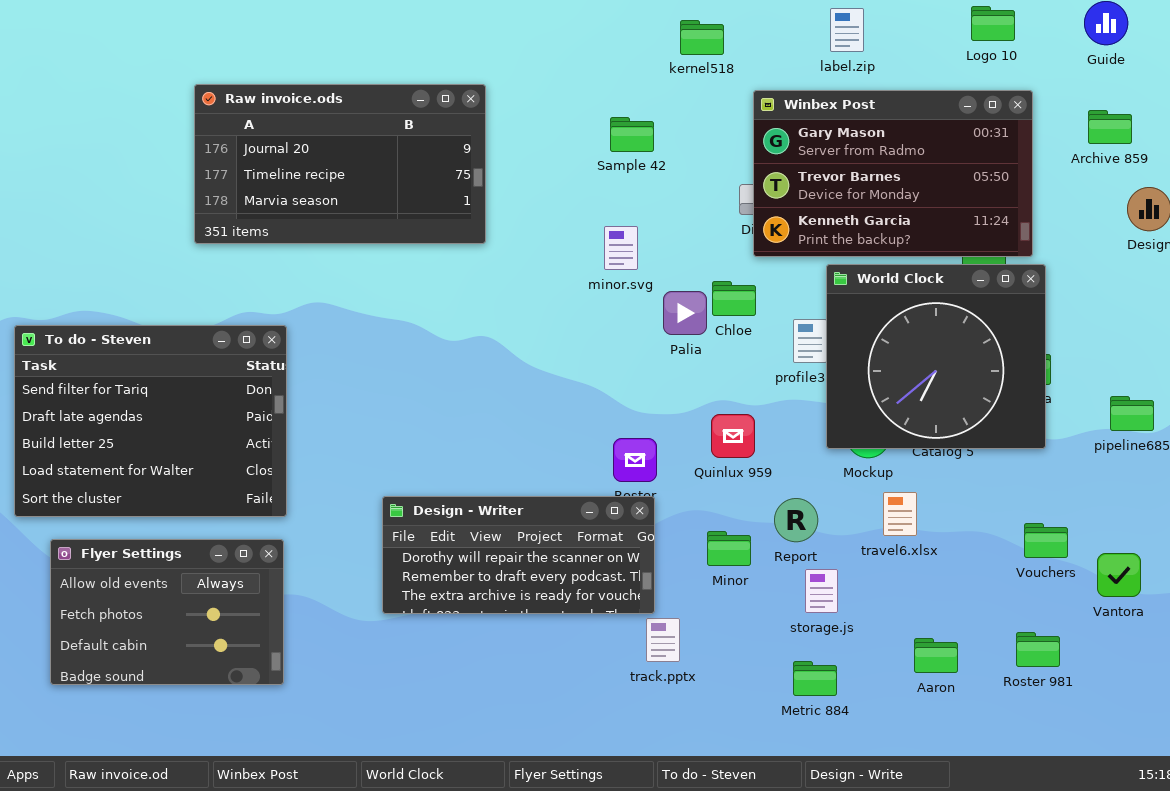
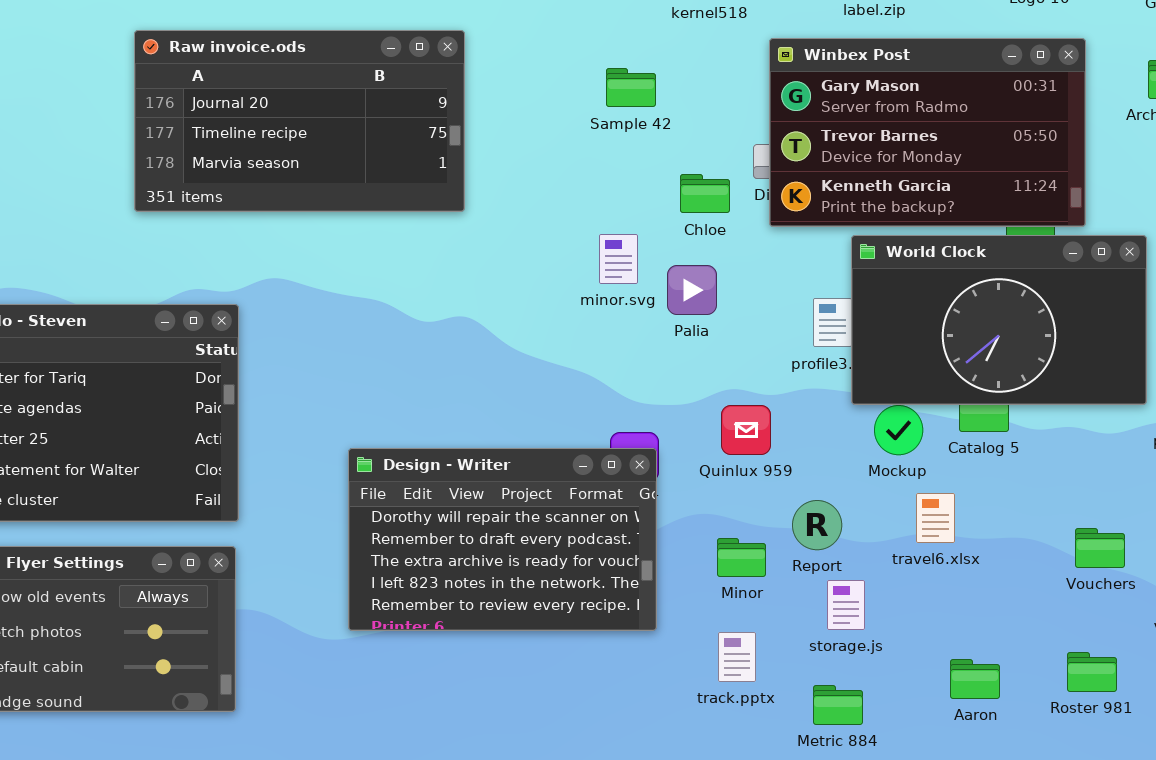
minor.svg: [604,226,638,270] -> [599,234,638,284], moved
World Clock: [826,264,1046,449] -> [851,235,1147,405], resized
Chloe: [712,281,756,316] -> [680,174,730,213], moved
Design - Writer: [382,496,655,614] -> [348,448,657,631], resized
track.pptx: [646,618,680,662] -> [718,632,756,682], moved

